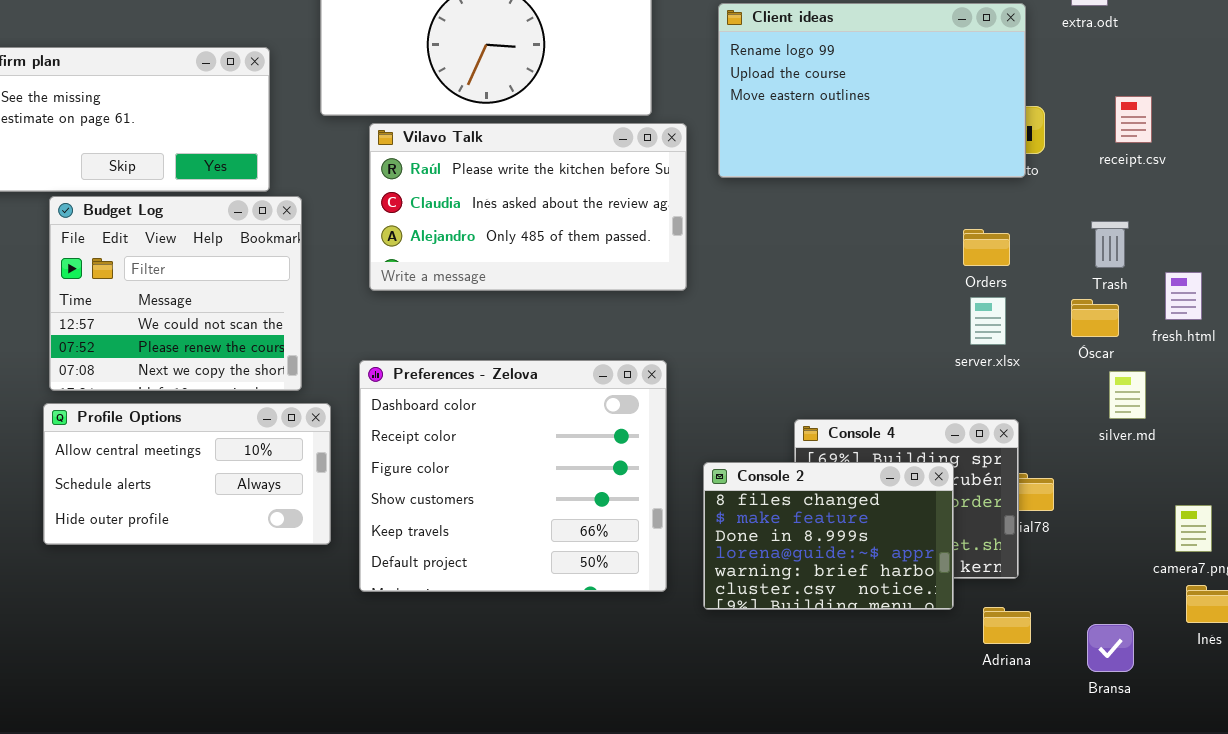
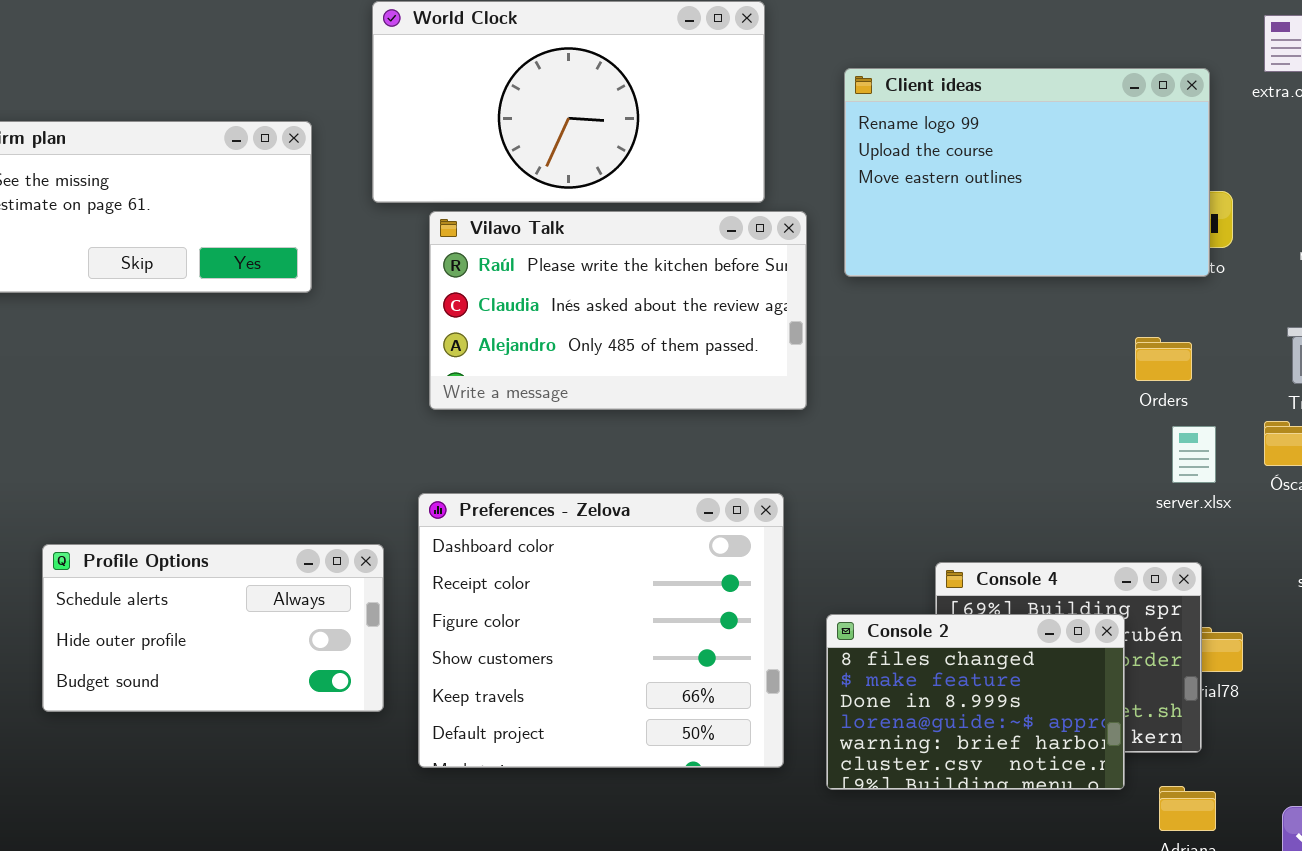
Budget Log: [49,196,302,391] -> none, closed
server.xlsx: [970,297,1006,345] -> [1172,426,1216,483], moved
Profile Options: [43,403,331,545] -> [42,544,384,712], scrolled down 1 row

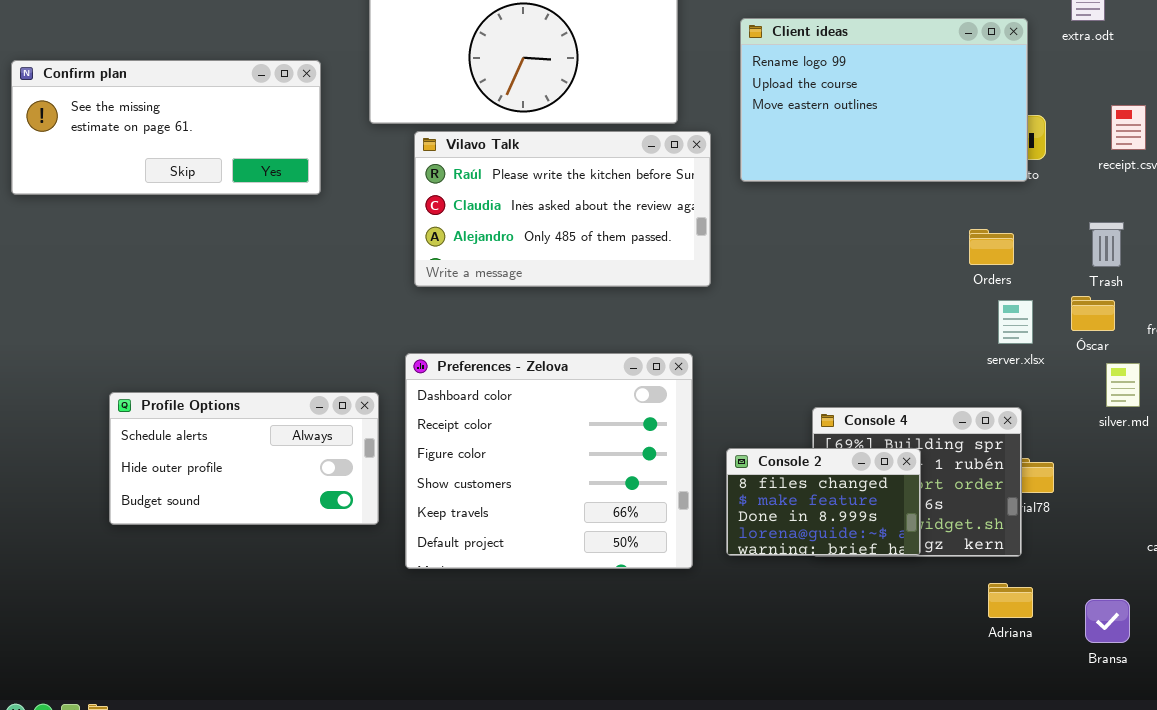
Console 2: [826,614,1125,790] -> [726,448,921,556], resized

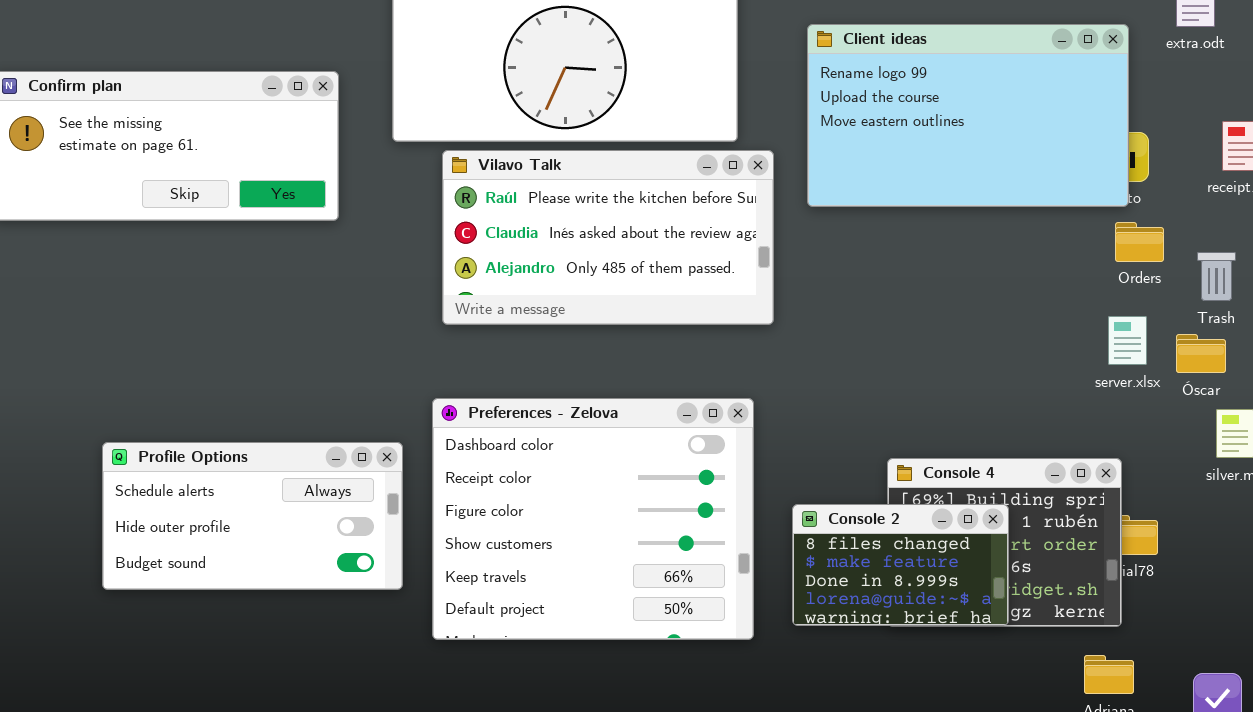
Orders: [969,229,1014,265] -> [1115,222,1164,262], moved
server.xlsx: [998,300,1033,344] -> [1108,316,1147,365], moved

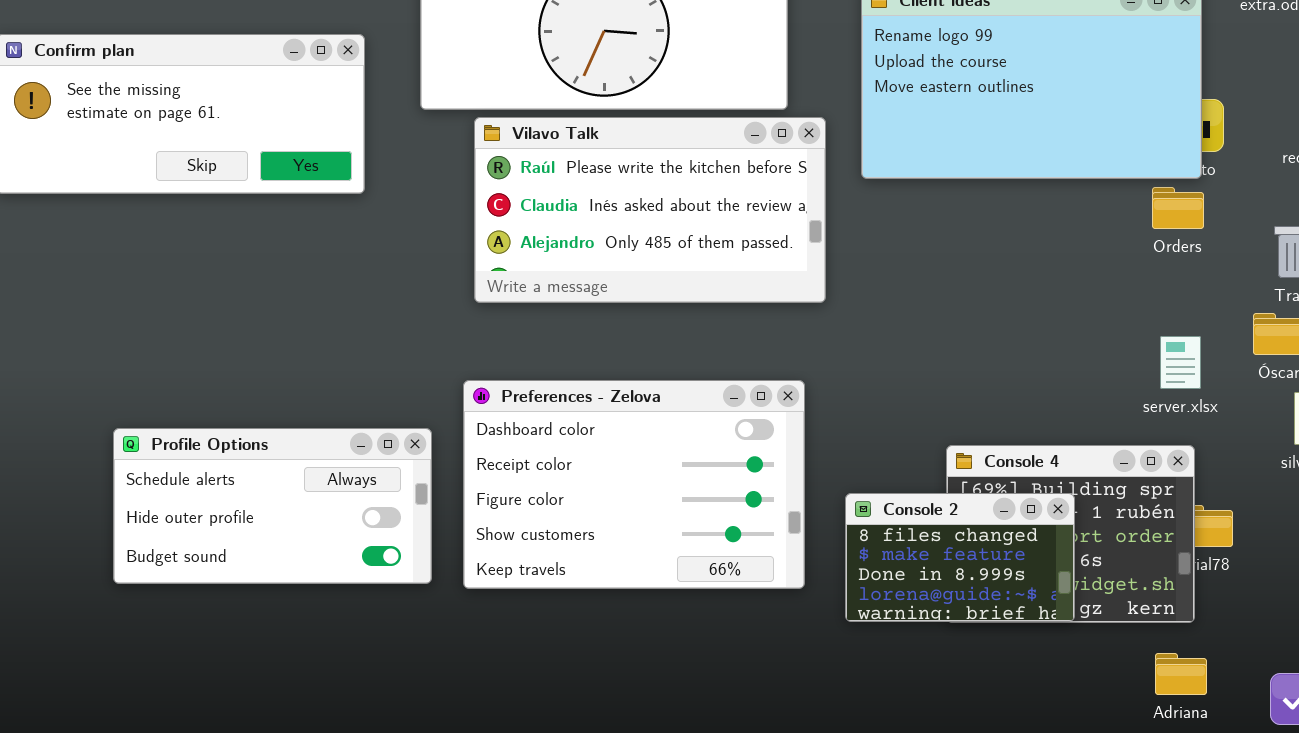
Orders: [1115,222,1164,262] -> [1152,187,1204,229], moved
server.xlsx: [1108,316,1147,365] -> [1160,336,1201,389], moved
Preferences - Zelova: [432,398,754,640] -> [463,380,805,589], resized

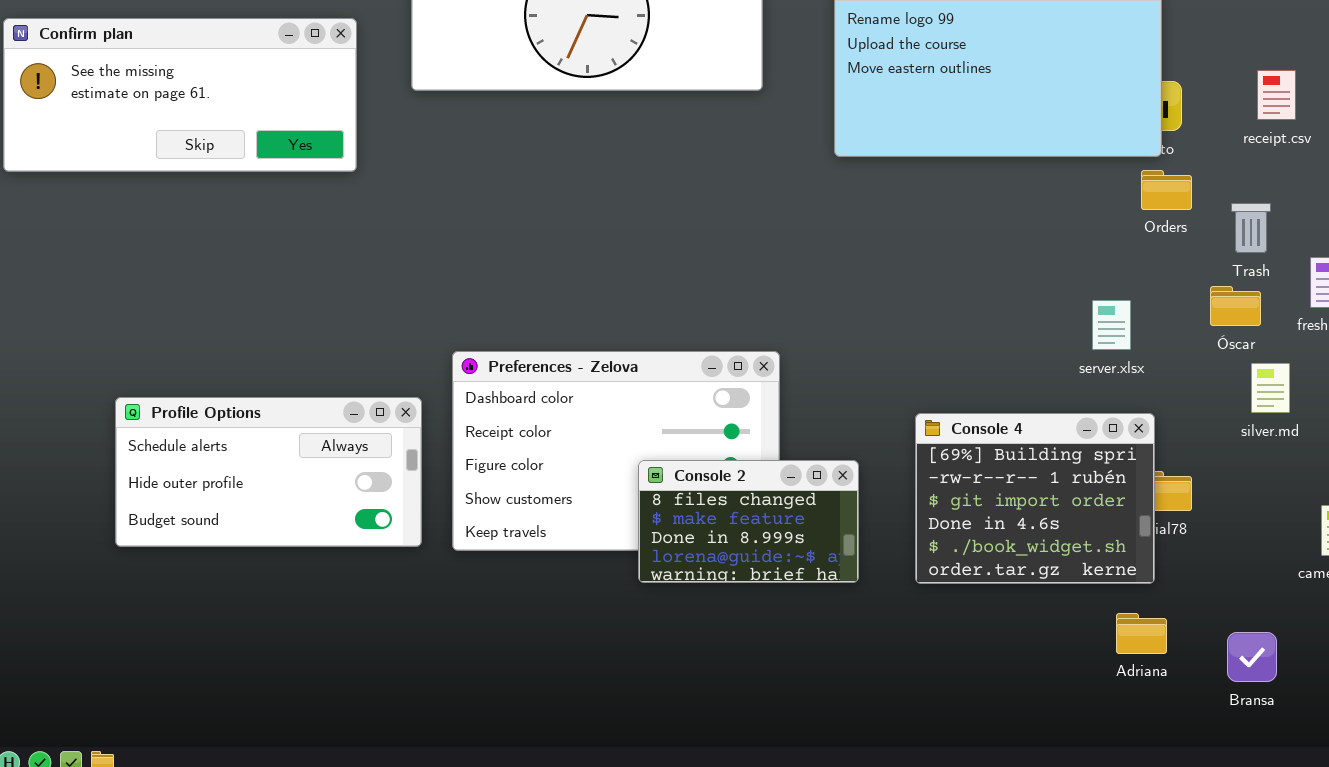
Vilavo Talk: [474,117,826,303] -> none, closed
Orders: [1152,187,1204,229] -> [1141,170,1192,210], moved
server.xlsx: [1160,336,1201,389] -> [1092,300,1131,350], moved
Console 2: [845,493,1075,622] -> [638,460,859,583], moved

